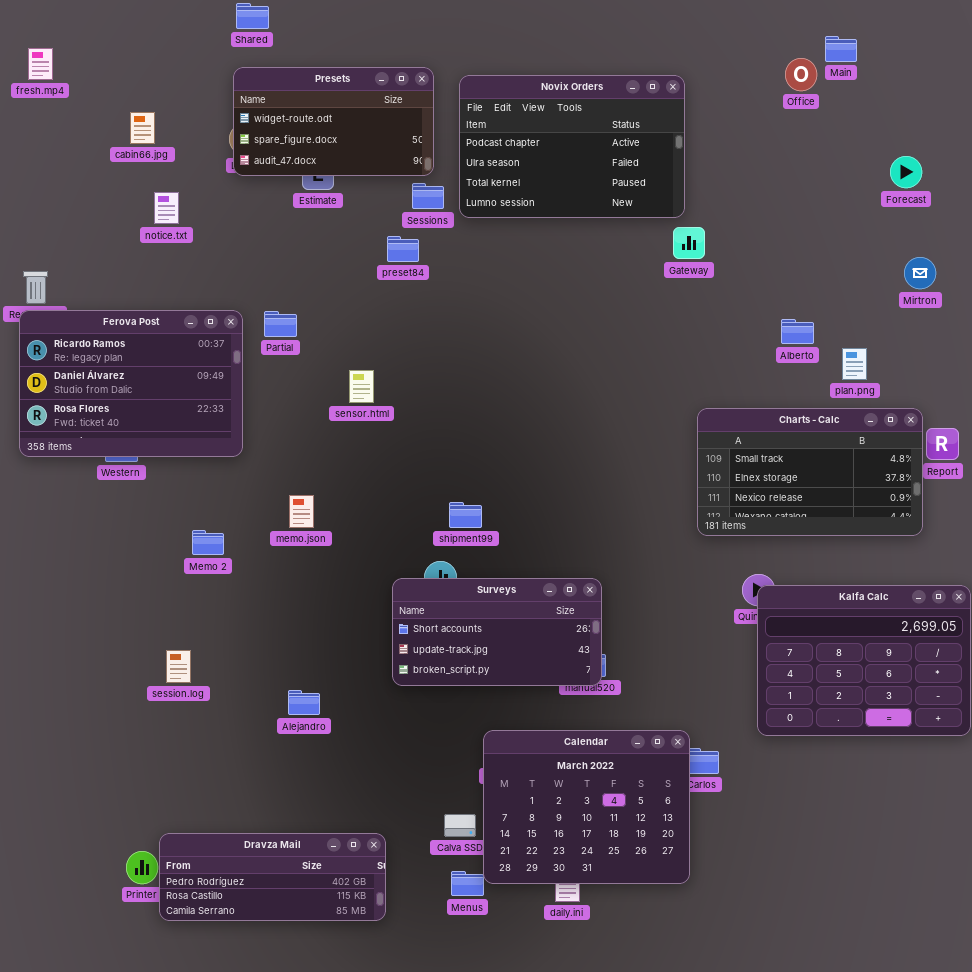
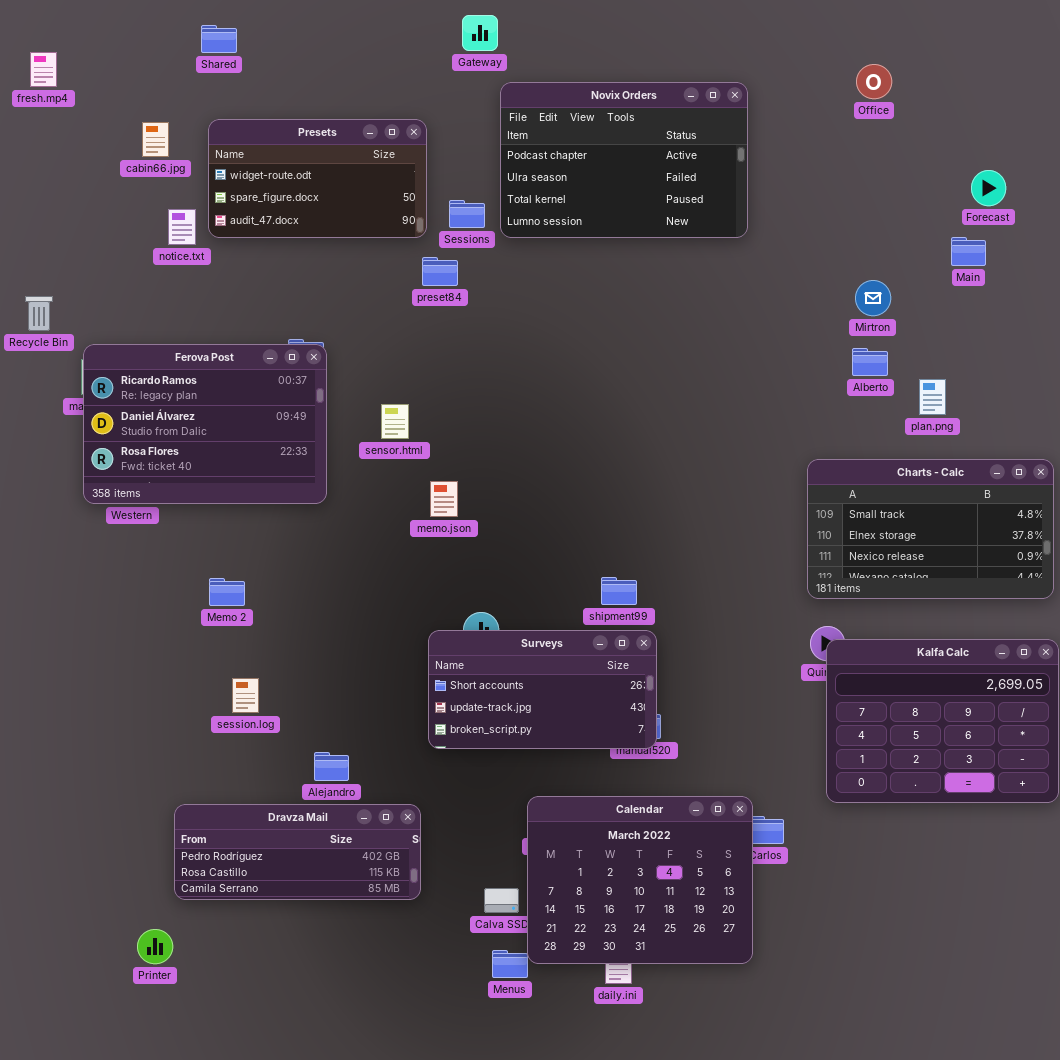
Shared: [236,3,269,29] -> [201,25,237,53], moved
Main: [825,36,857,62] -> [951,237,986,266], moved
Presets: [233,67,434,176] -> [208,119,427,238], moved
Gateway: [673,227,705,259] -> [462,15,498,51], moved
Mirtron: [904,257,936,289] -> [855,280,891,316], moved
Ferova Post: [19,310,243,457] -> [83,344,327,504], moved
Charts - Calc: [697,408,923,536] -> [807,459,1054,599], moved
memo.json: [289,495,314,528] -> [430,481,458,517], moved
shipment99: [449,502,482,528] -> [601,577,637,605], moved
session.log: [166,650,191,683] -> [232,678,259,713], moved
Dravza Mail: [159,833,386,921] -> [174,804,421,900], moved

